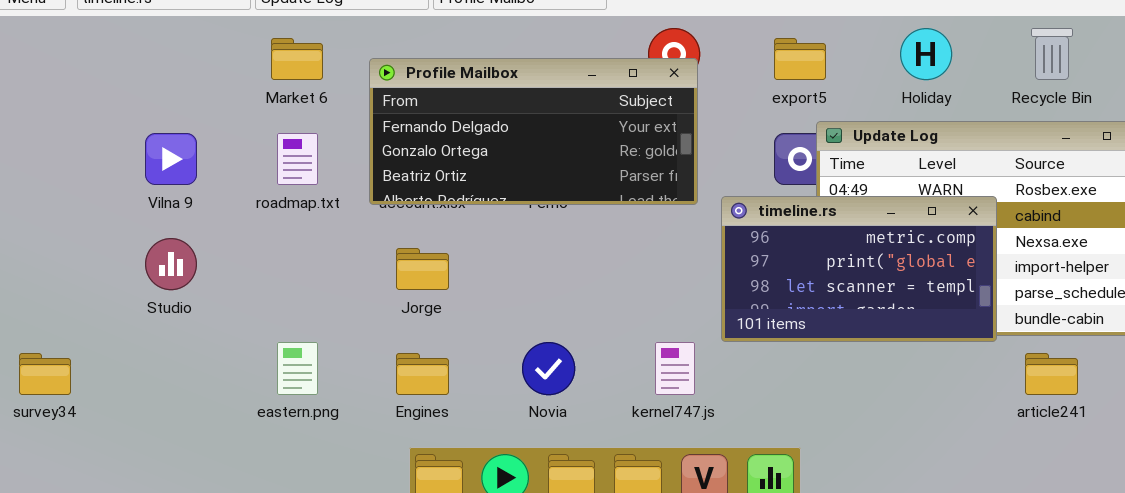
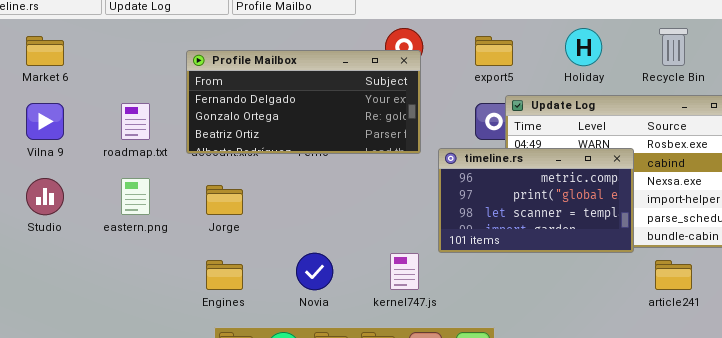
Market 6: [271,38,323,80] -> [26,36,64,66], moved
eastern.png: [277,342,318,395] -> [121,178,150,215], moved

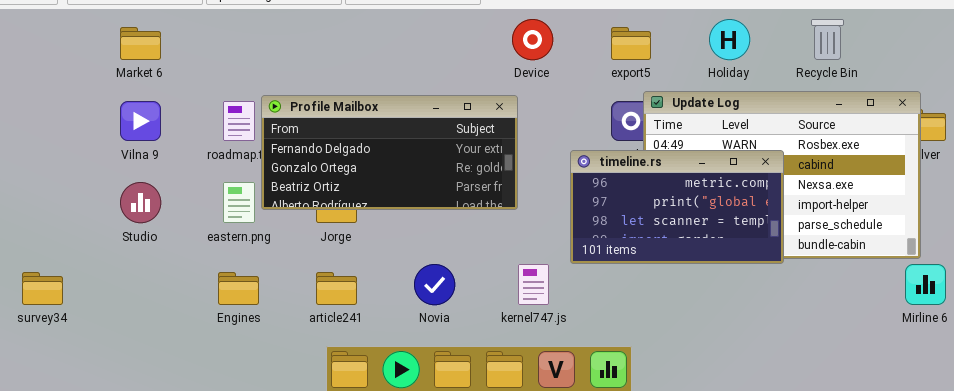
Profile Mailbox: [186,50,421,154] -> [261,95,518,210], moved
Engines: [206,260,243,290] -> [218,272,259,305], moved
article241: [655,260,692,290] -> [316,272,357,305], moved

